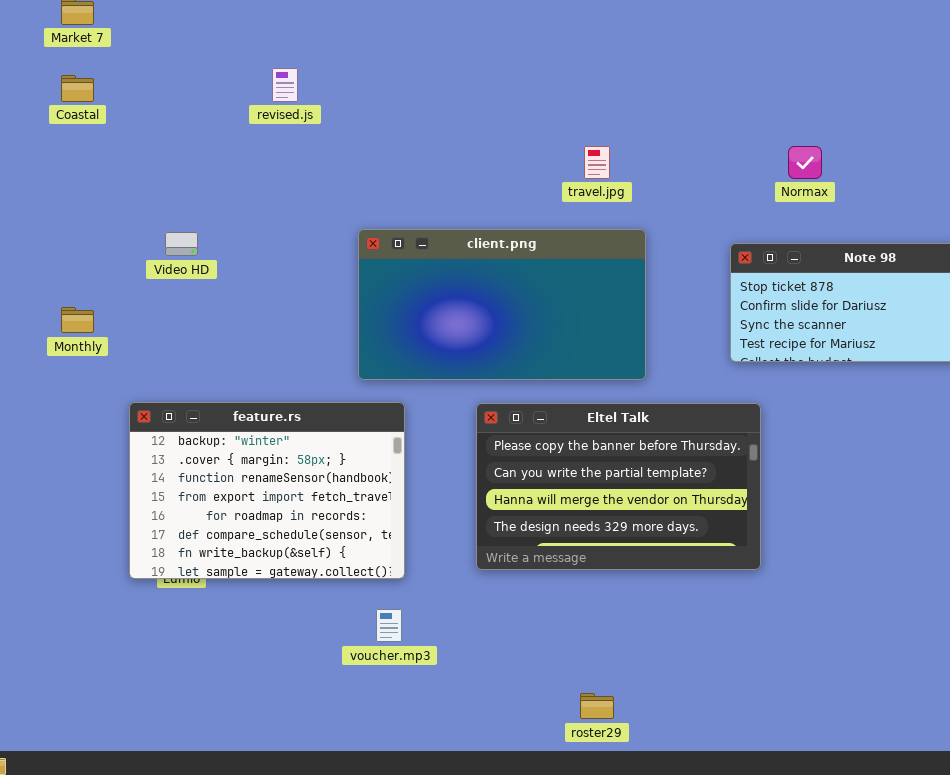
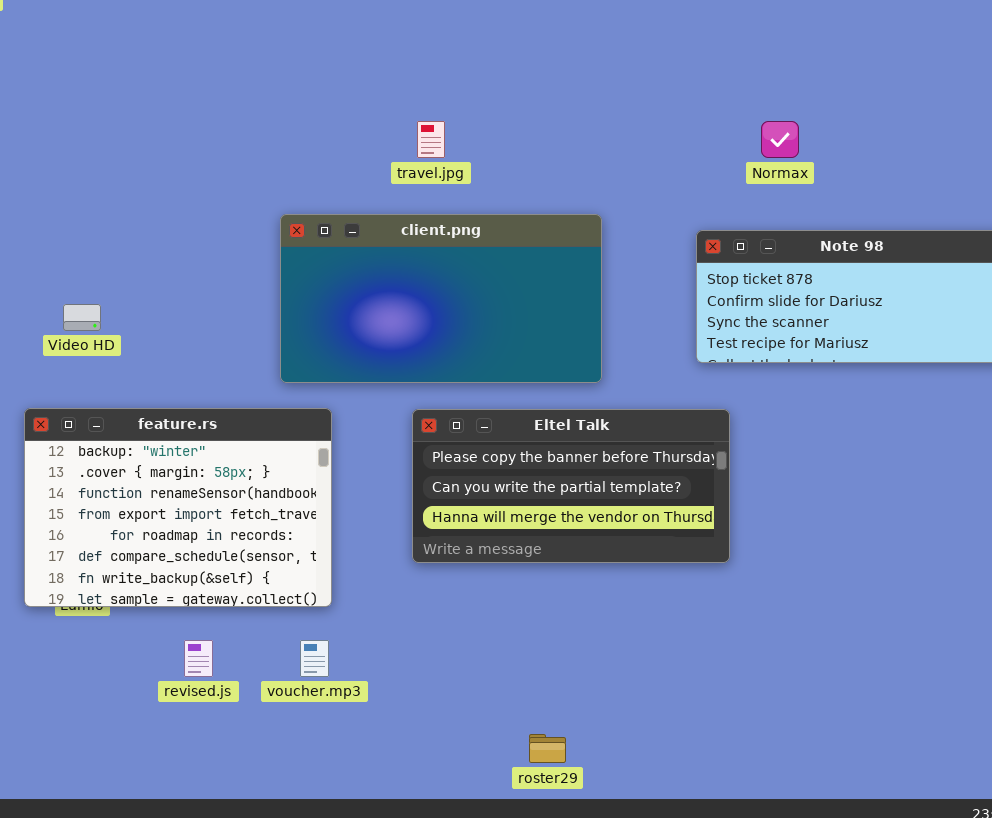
revised.js: [272,68,298,102] -> [184,640,213,677], moved
travel.jpg: [584,146,610,179] -> [417,121,445,158], moved
Video HD: [165,232,198,256] -> [63,304,101,331], moved
Eltel Talk: [476,403,761,570] -> [412,409,730,563], resized

